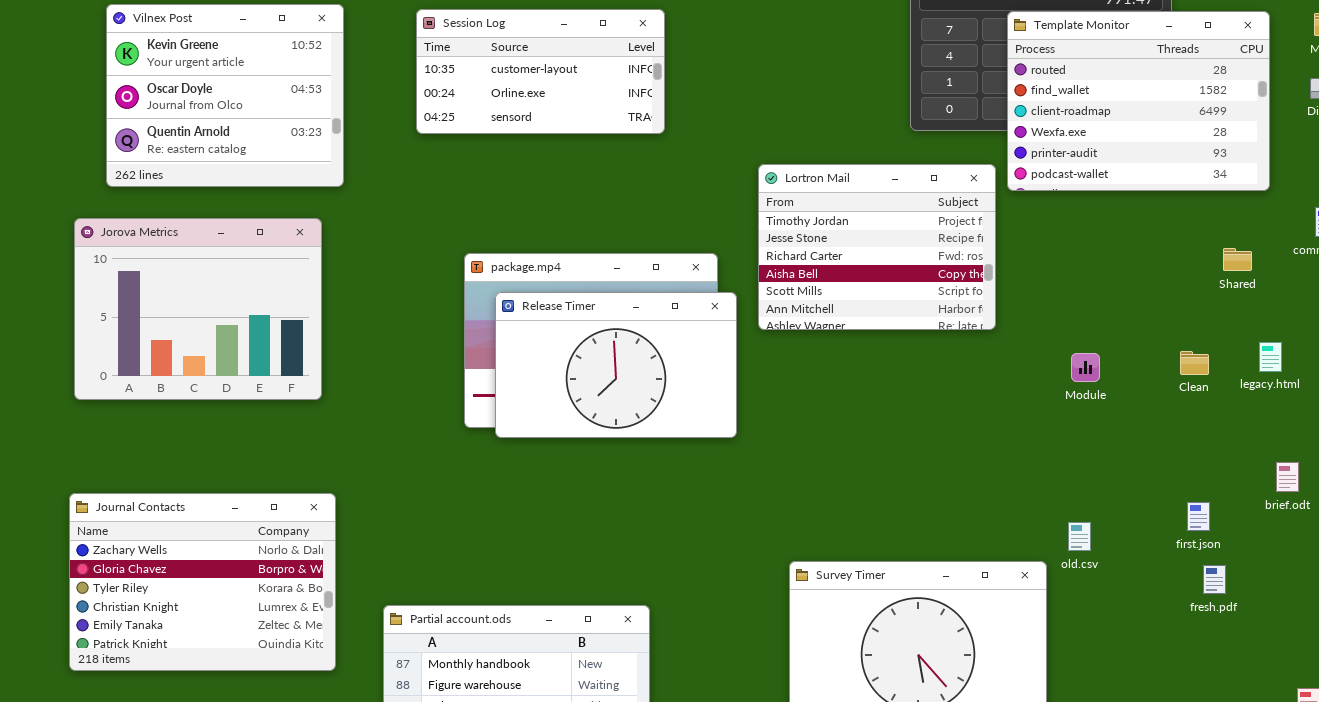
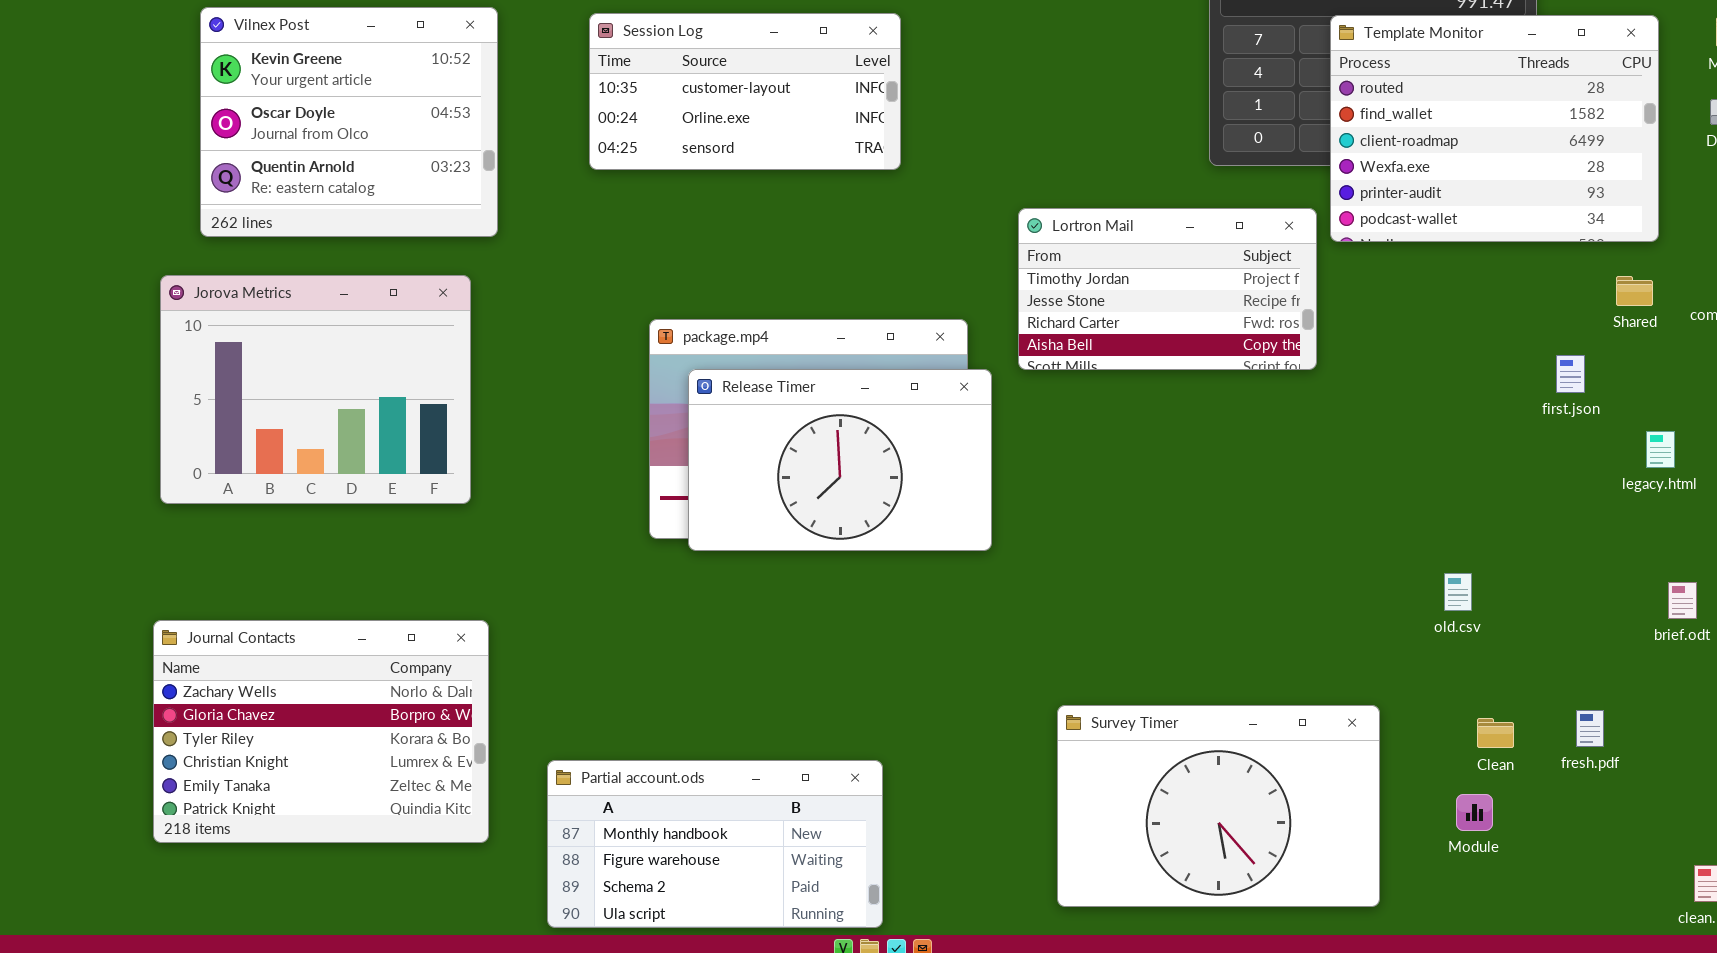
Lortron Mail: [758,164,996,330] -> [1018,208,1317,370], resized
Shared: [1223,248,1252,271] -> [1616,276,1653,306], moved
Clean: [1180,351,1209,375] -> [1477,718,1514,748], moved
Module: [1071,353,1100,382] -> [1456,794,1493,831], moved
first.json: [1187,502,1210,531] -> [1556,355,1585,393], moved
old.csv: [1068,522,1091,551] -> [1444,573,1472,611], moved

